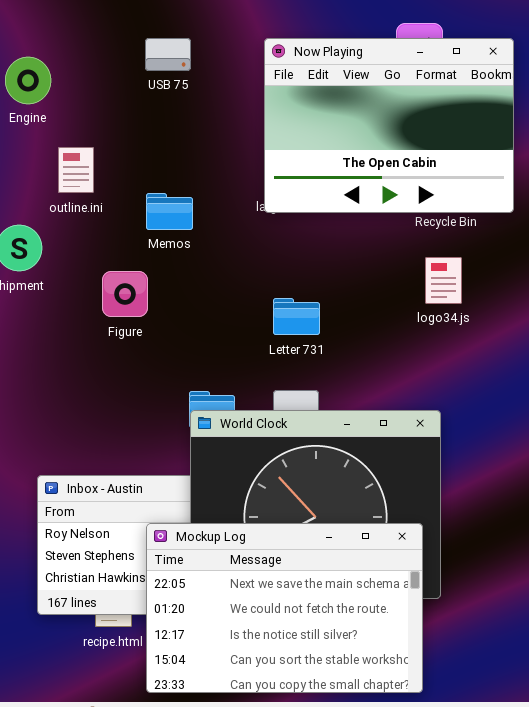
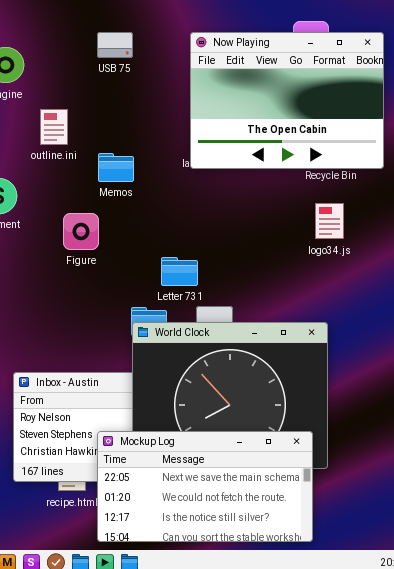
outline.ini: [58,147,94,193] -> [40,109,68,145], moved
Letter 731: [273,298,320,335] -> [161,257,198,286], moved
Mockup Log: [146,523,423,693] -> [97,431,313,542], resized

